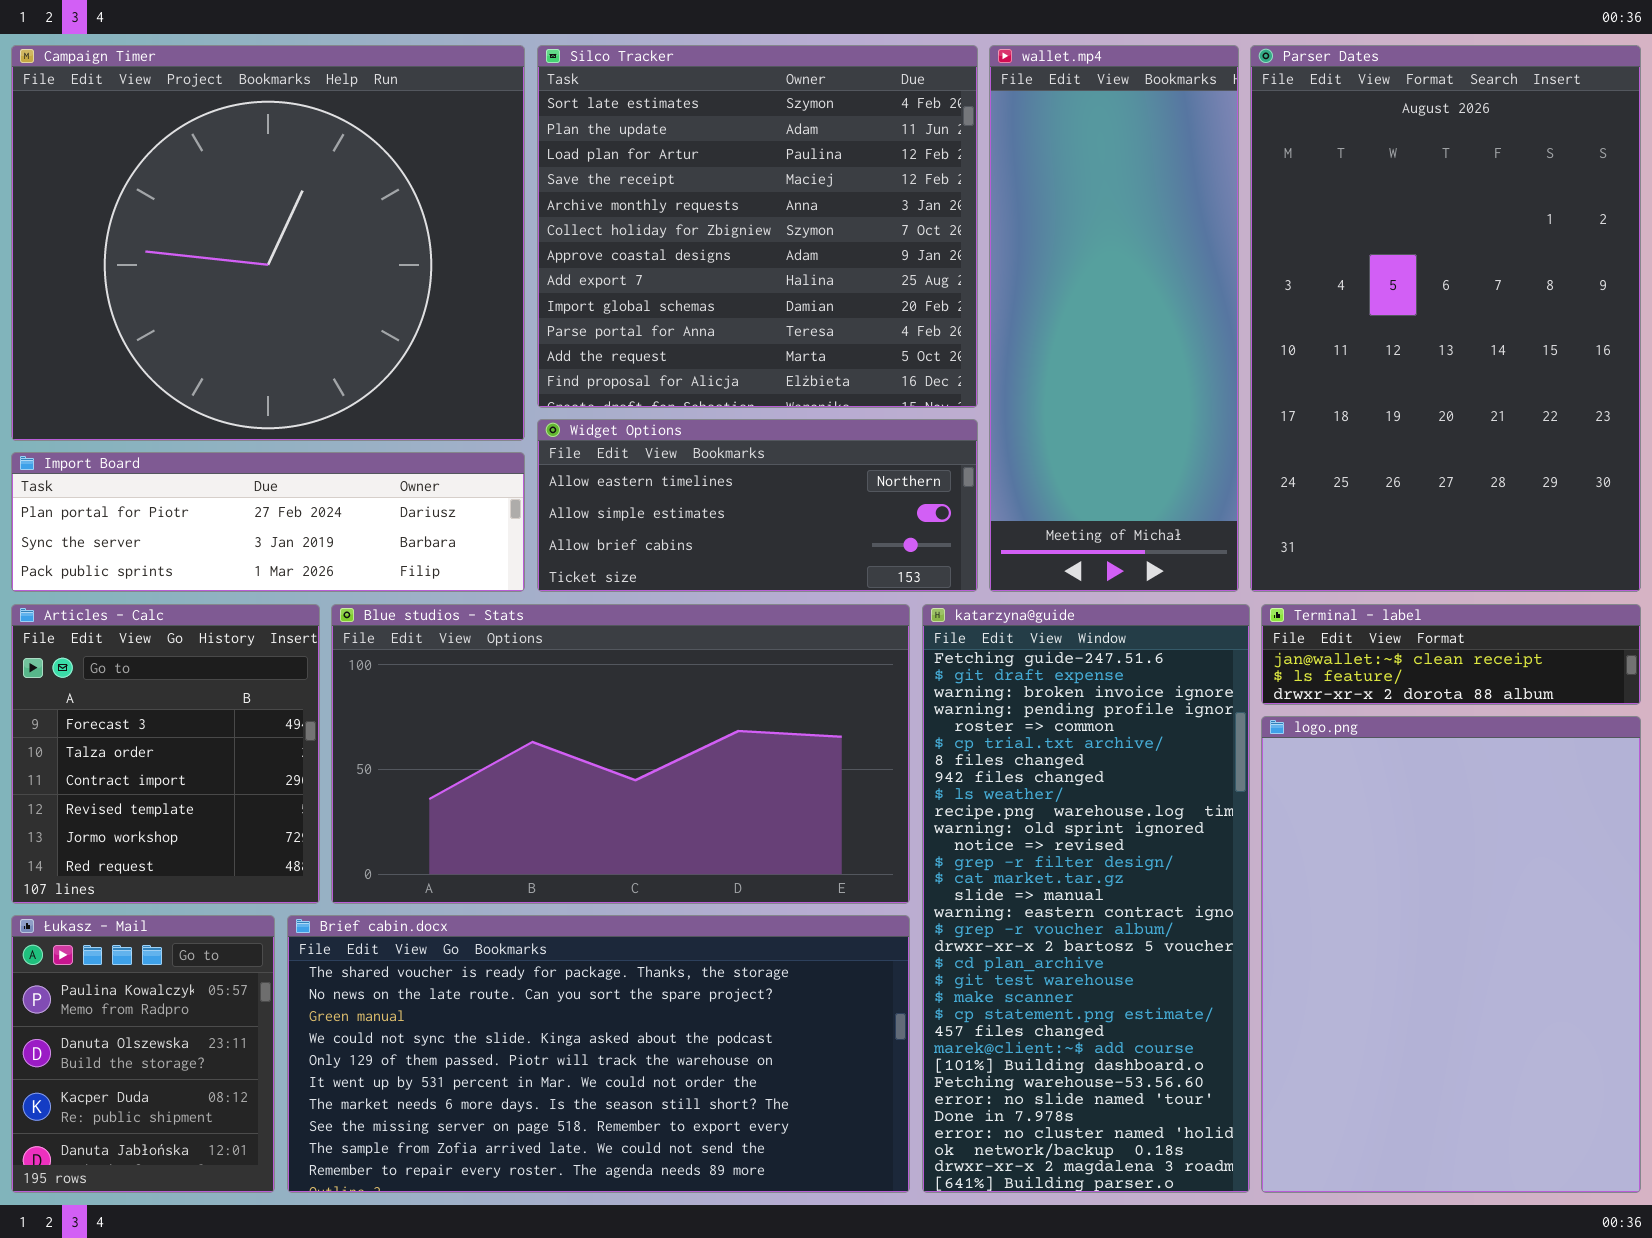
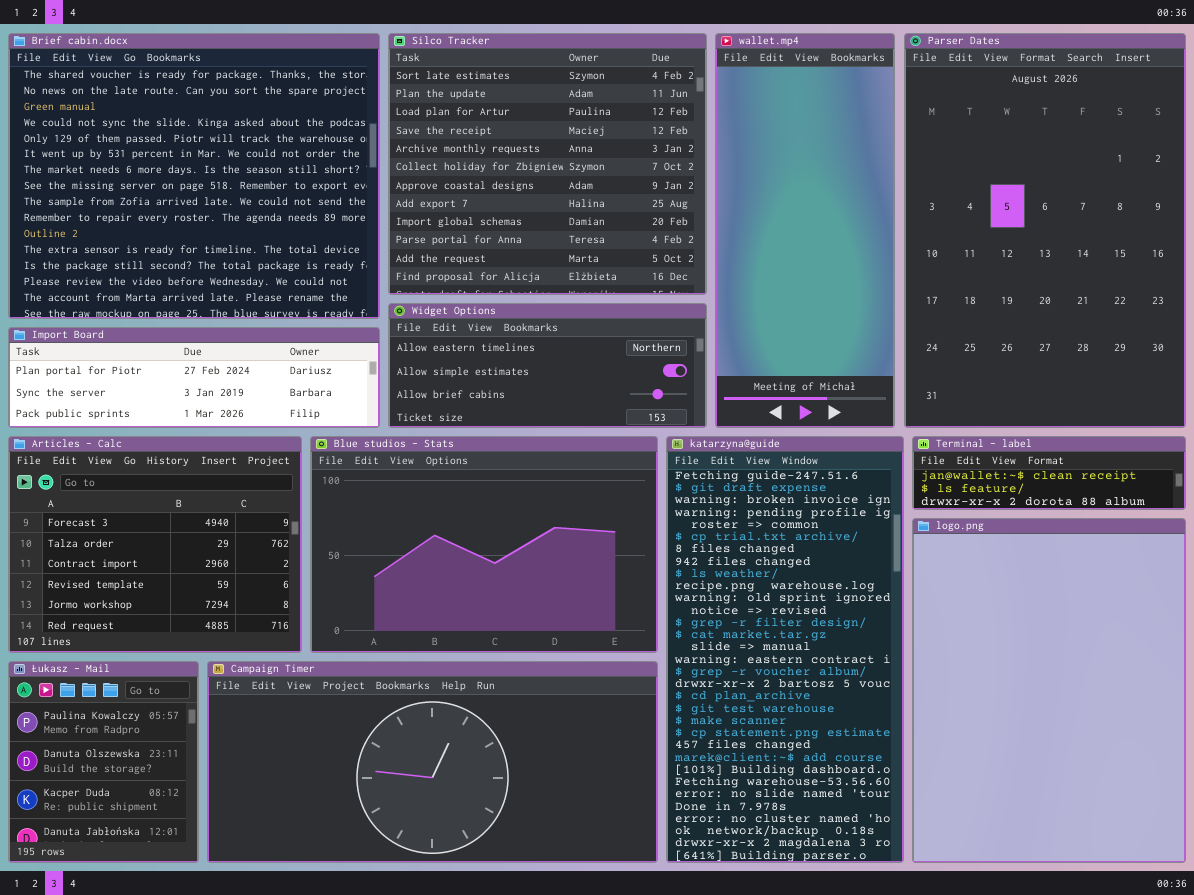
Campaign Timer: [11,45,525,441] -> [207,661,658,863], moved, resized
Articles - Calc: [11,604,320,904] -> [8,436,302,653], resized
Blue studios - Stats: [331,604,910,904] -> [310,436,658,653], resized
Brief cabin.docx: [287,915,910,1193] -> [8,33,380,319], moved, resized

